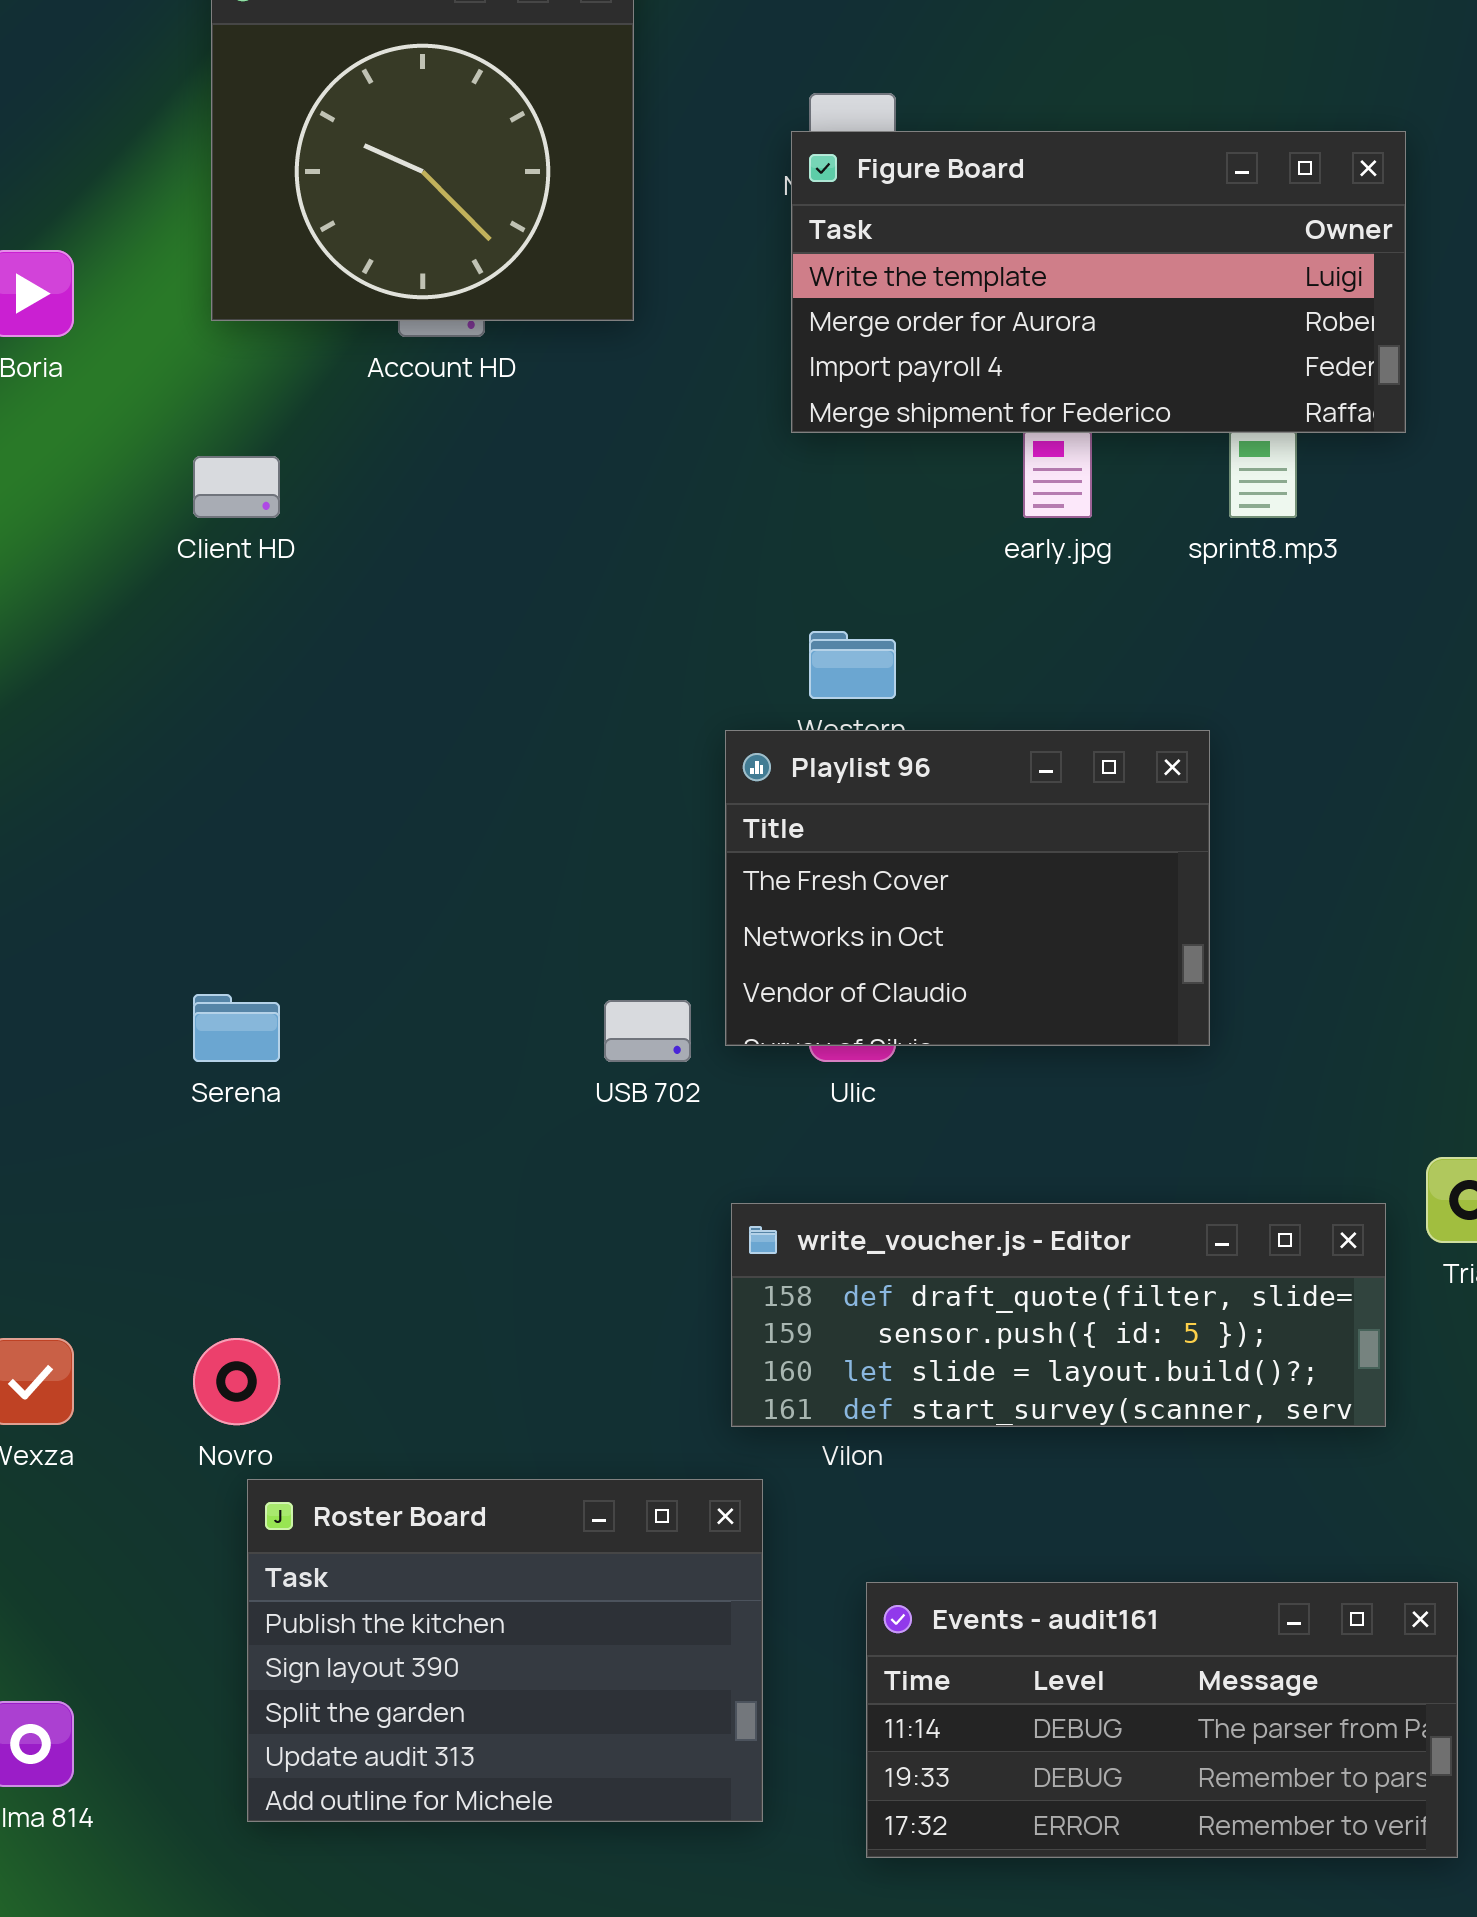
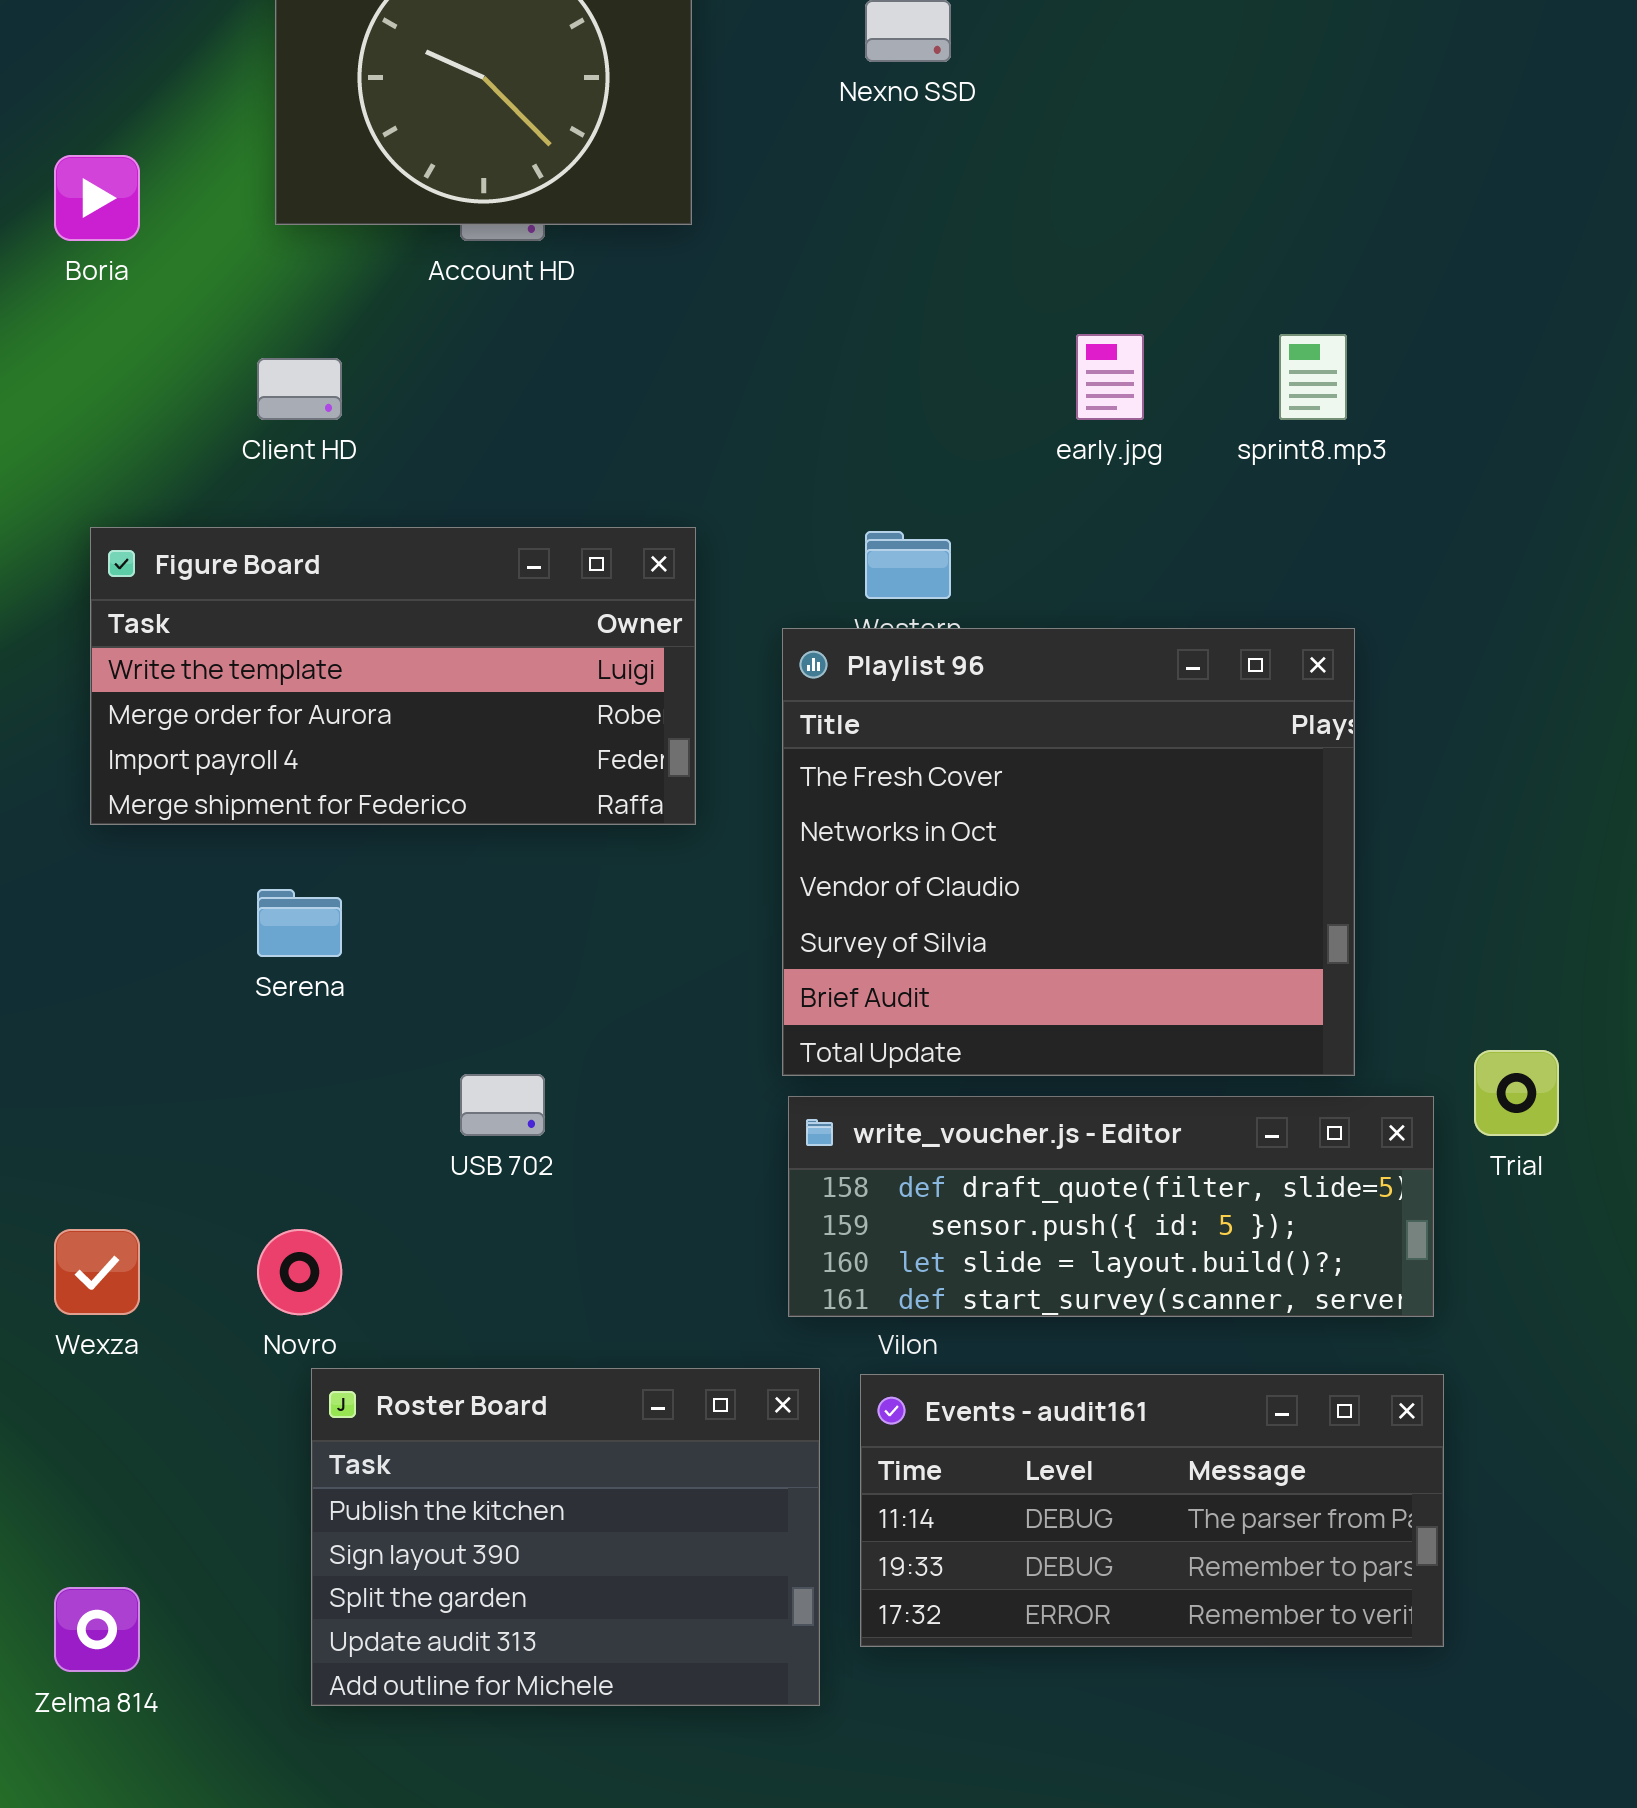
Figure Board: [791,131,1406,433] -> [90,527,696,825], moved
Playlist 96: [725,730,1210,1046] -> [782,628,1355,1076], resized
USB 702: [604,1000,691,1062] -> [460,1074,545,1136], moved
Events - audit161: [866,1582,1458,1858] -> [860,1374,1444,1647], moved

